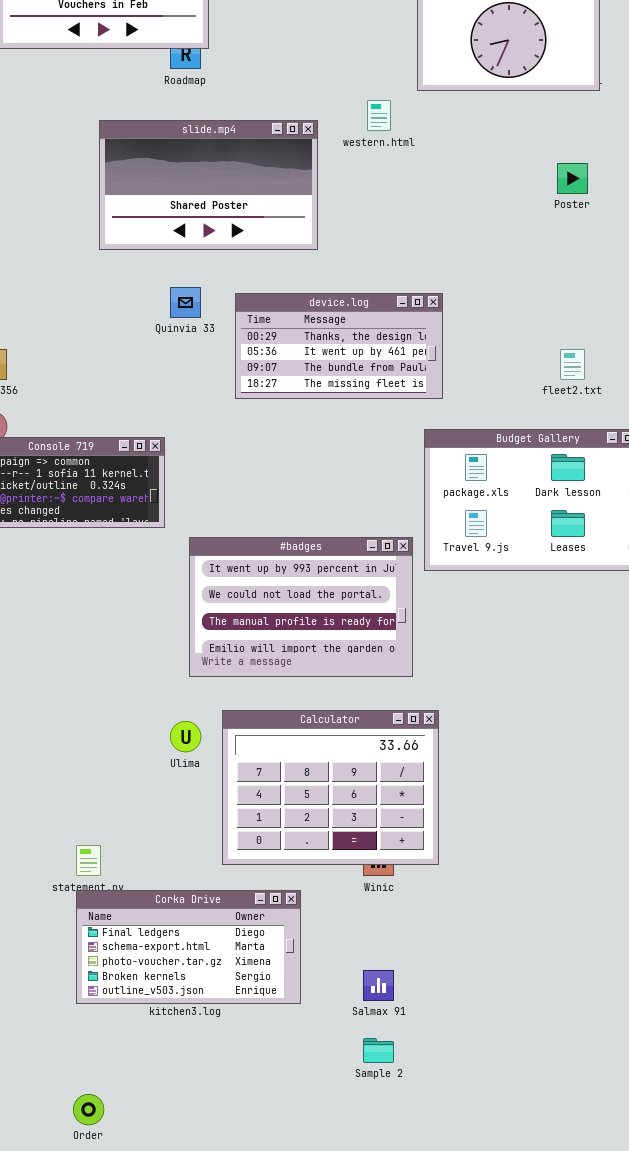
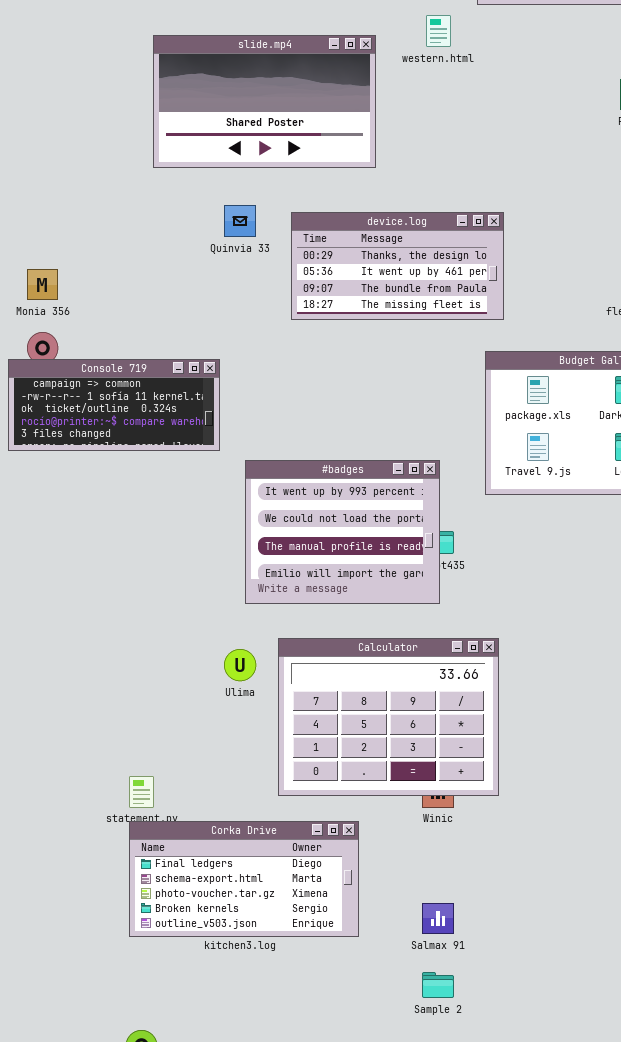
#badges: [189,537,413,677] -> [245,460,440,604], resized

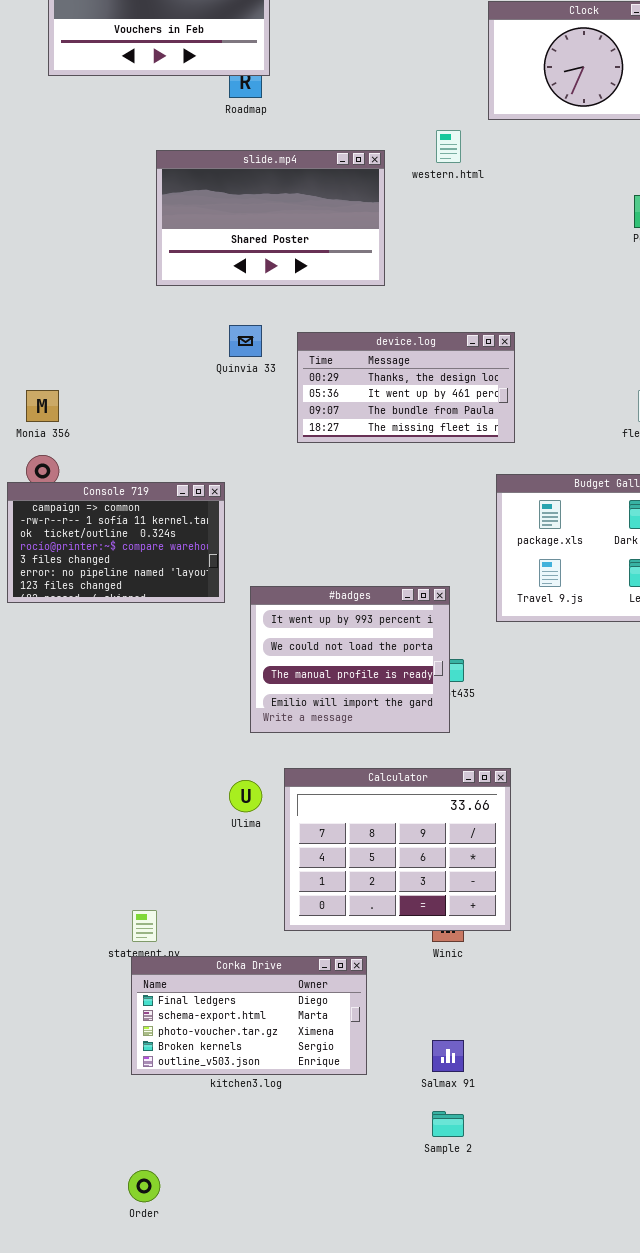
Console 719: [8,359,220,451] -> [7,482,225,603], resized

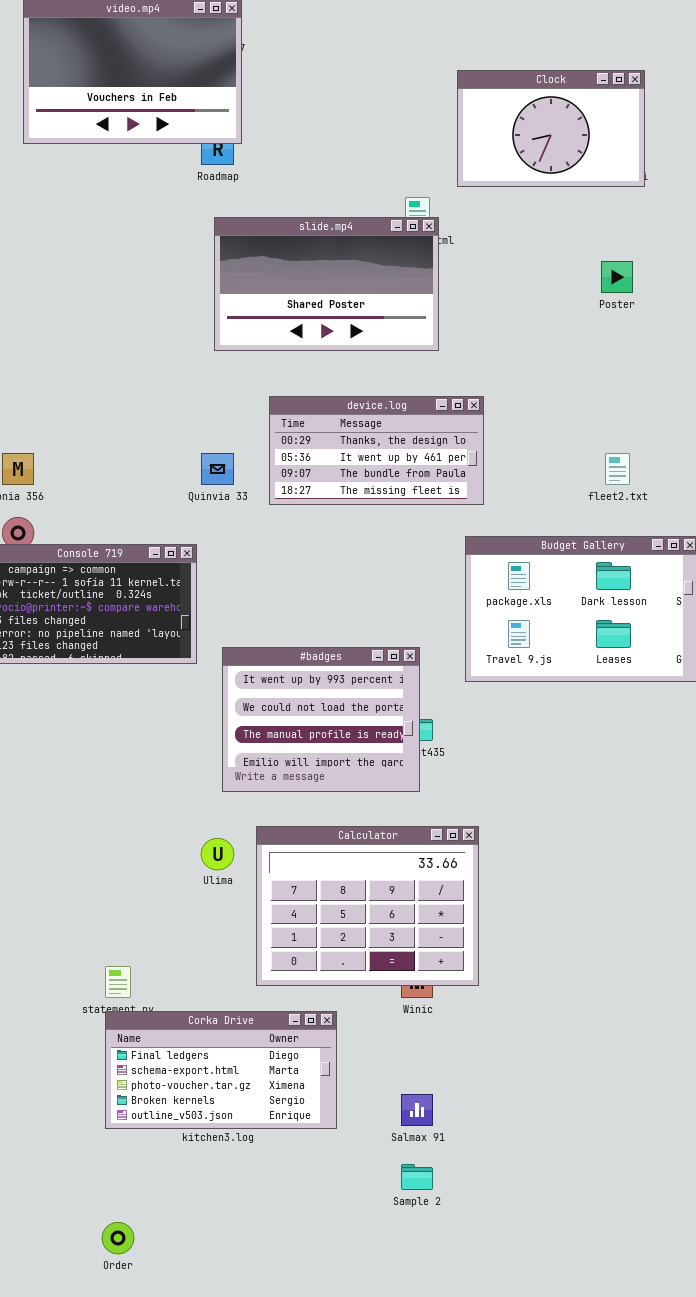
slide.mp4: [156,150,385,286] -> [214,217,439,351], moved
Quinvia 33: [229,325,262,357] -> [201,453,234,485], moved

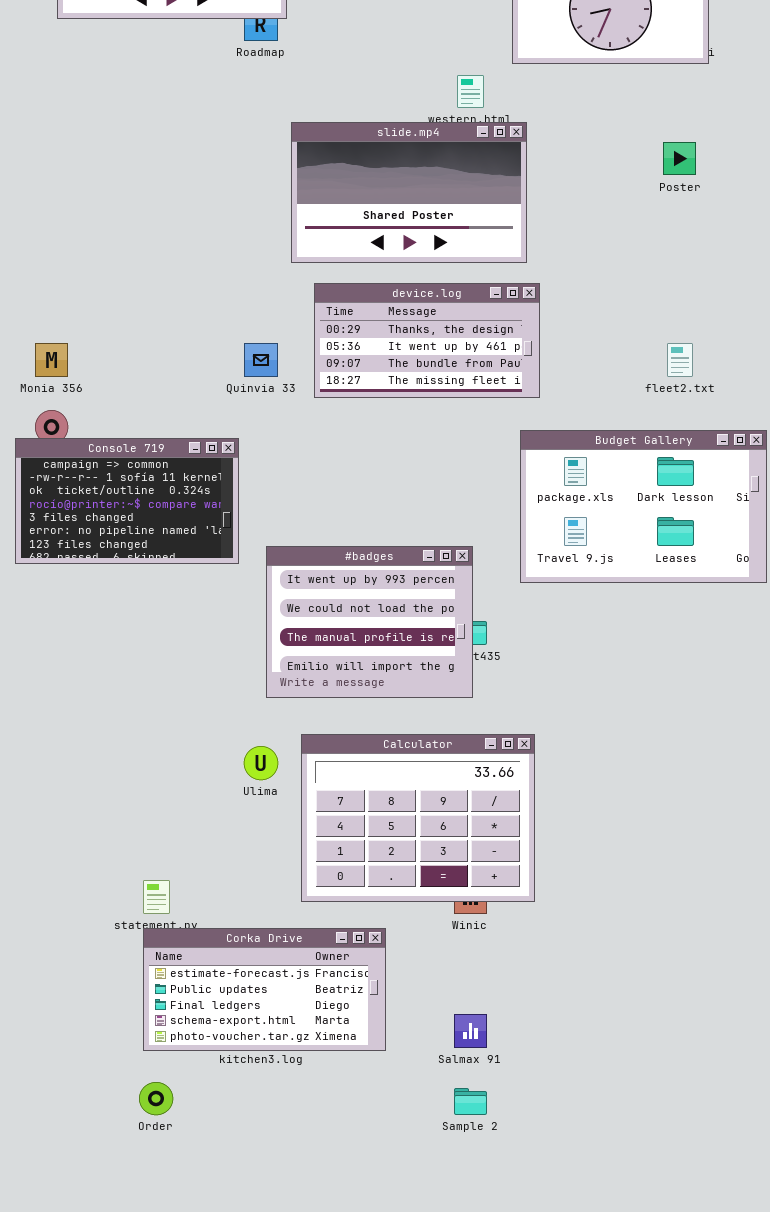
slide.mp4: [214,217,439,351] -> [291,122,527,263], moved
Corka Drive: [105,1011,337,1129] -> [143,928,386,1051], scrolled up 2 rows
Order: [102,1222,134,1254] -> [139,1082,173,1115], moved

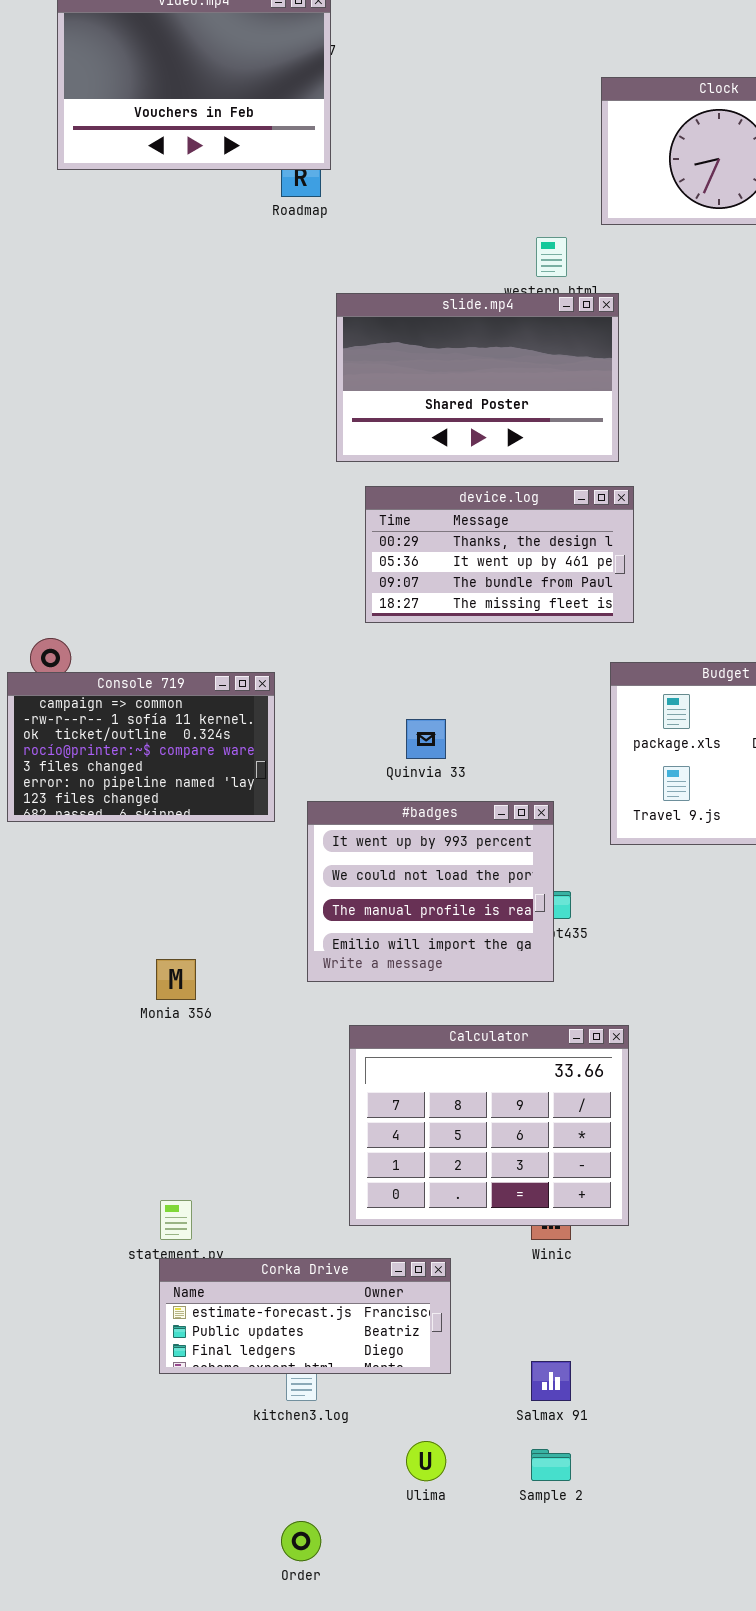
Monia 356: [35,343,68,377] -> [156,959,196,1000], moved
Quinvia 33: [244,343,278,377] -> [406,719,446,759], moved
Ulima: [244,746,278,780] -> [406,1441,446,1481], moved
Corka Drive: [143,928,386,1051] -> [159,1258,451,1374], resized
Order: [139,1082,173,1115] -> [281,1521,321,1561], moved

